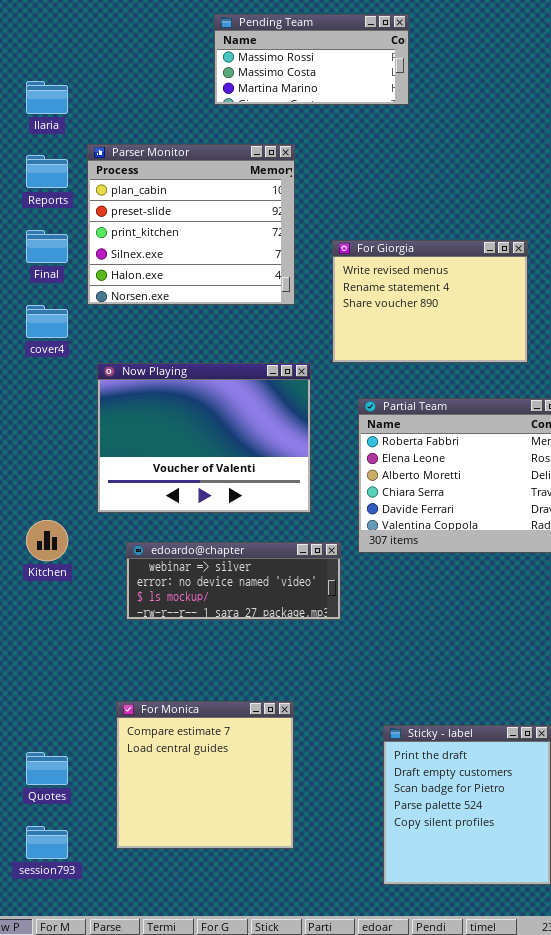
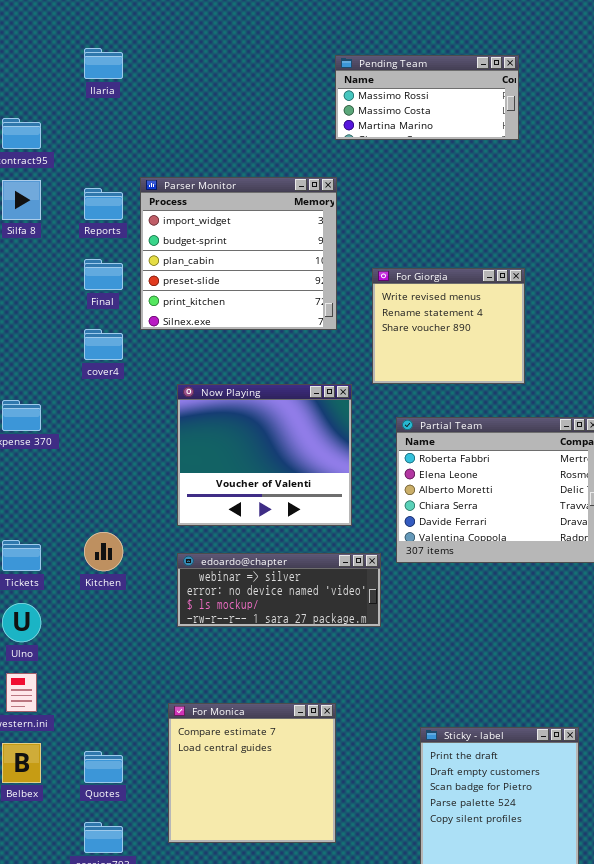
Pending Team: [214,14,409,105] -> [335,55,519,140], moved
Ilaria: [26,81,68,114] -> [84,48,123,79], moved
Parser Monitor: [87,144,295,305] -> [140,177,337,330], scrolled up 2 rows
For Giorgia: [332,240,528,363] -> [372,268,525,384], resized
Now Playing: [97,363,311,513] -> [177,384,352,526], resized

